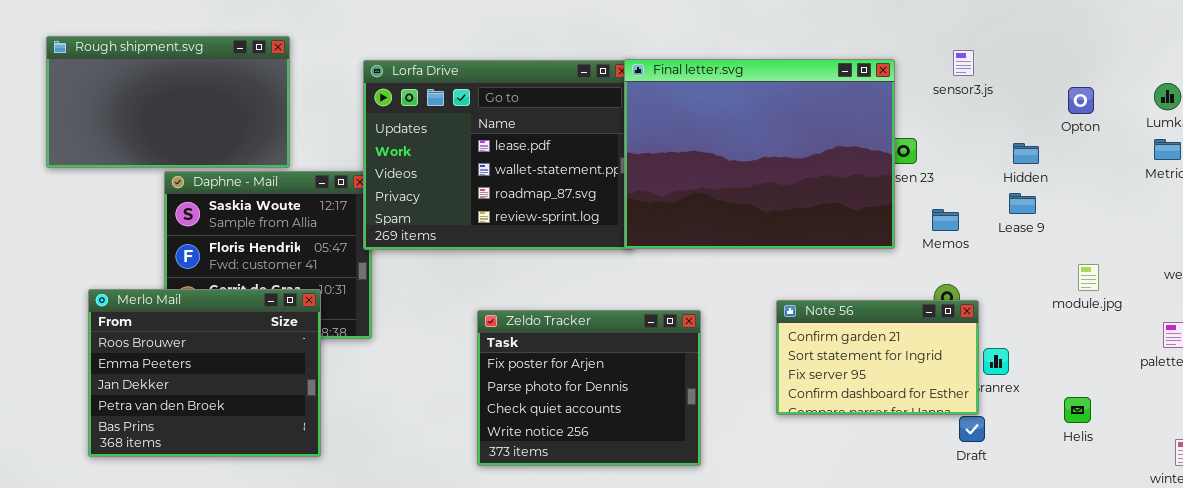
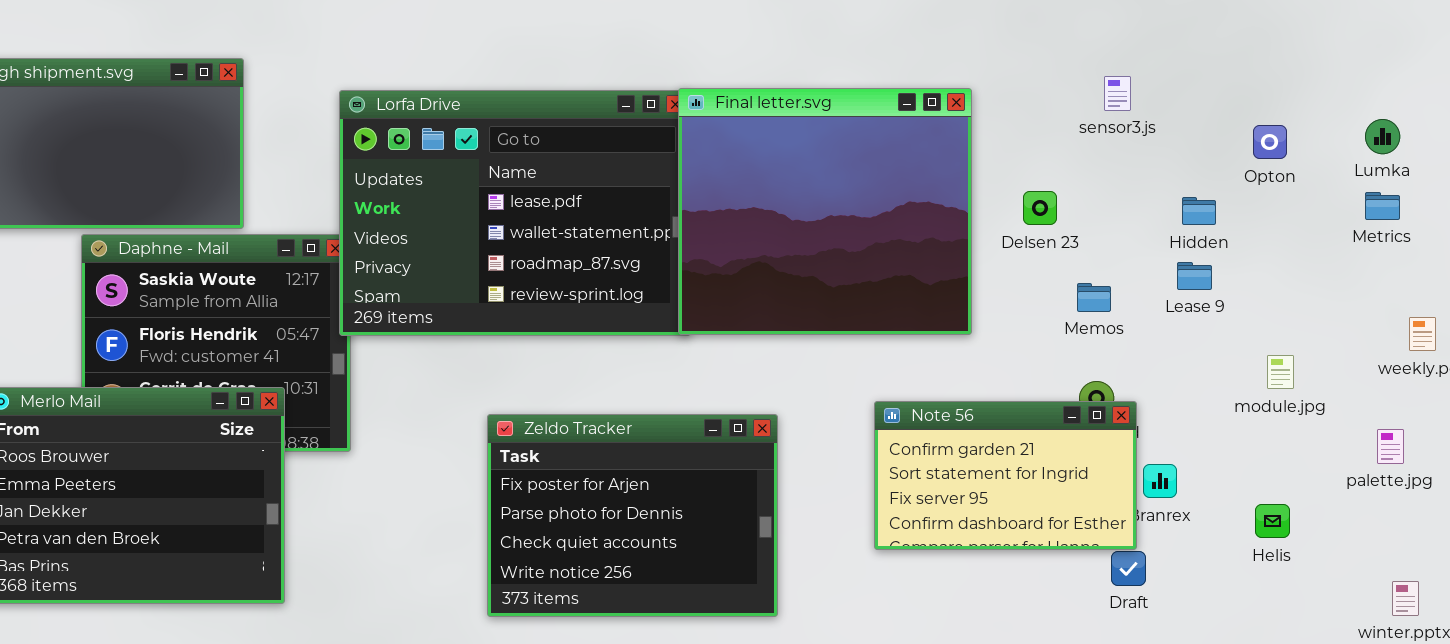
Final letter.svg: [624,59,895,249] -> [678,88,972,335], resized
Helis: [1064,397,1091,423] -> [1255,504,1290,538], moved

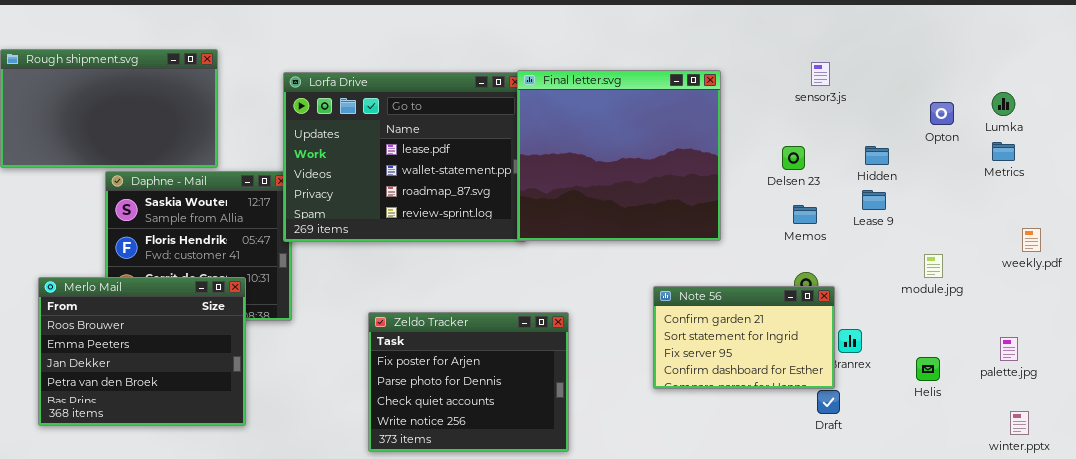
Opton: [1253,125,1287,159] -> [930,102,954,125], moved
Delsen 23: [1023,191,1057,225] -> [782,146,805,170], moved
Zeldo Tracker: [487,414,778,617] -> [368,312,569,452], moved
palette.jpg: [1377,429,1404,464] -> [1000,337,1018,361], moved

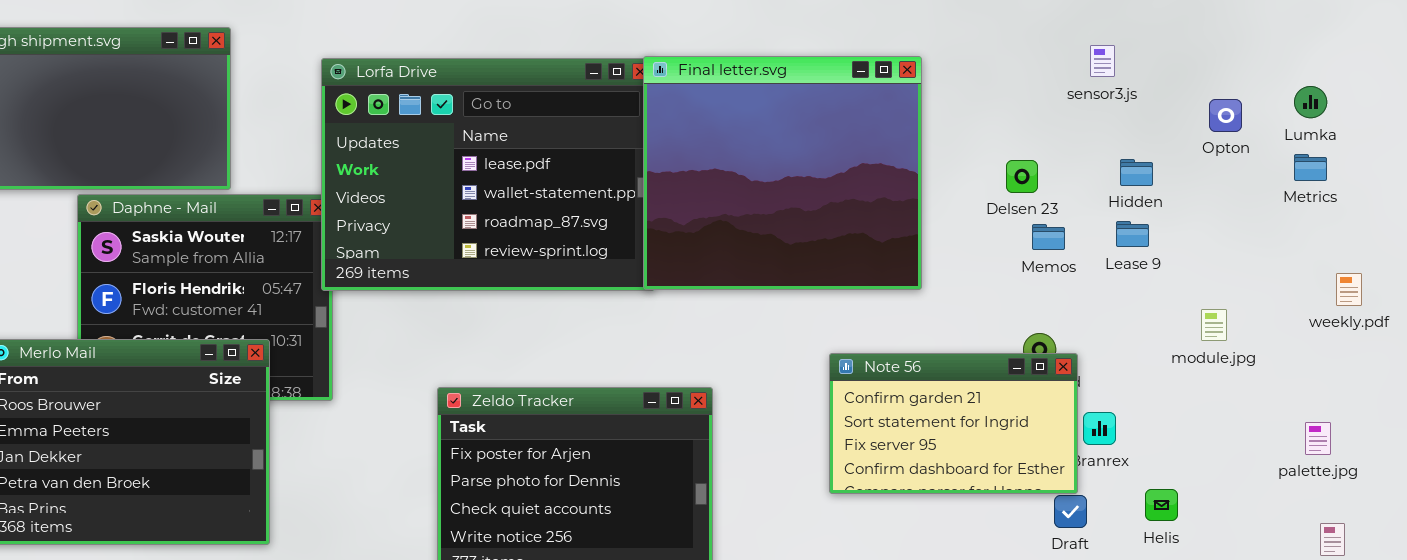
sensor3.js: [811,62,830,86] -> [1090,45,1115,77], moved
Memos: [793,205,817,224] -> [1032,224,1065,250], moved
Helis: [916,357,940,381] -> [1145,489,1178,521], moved

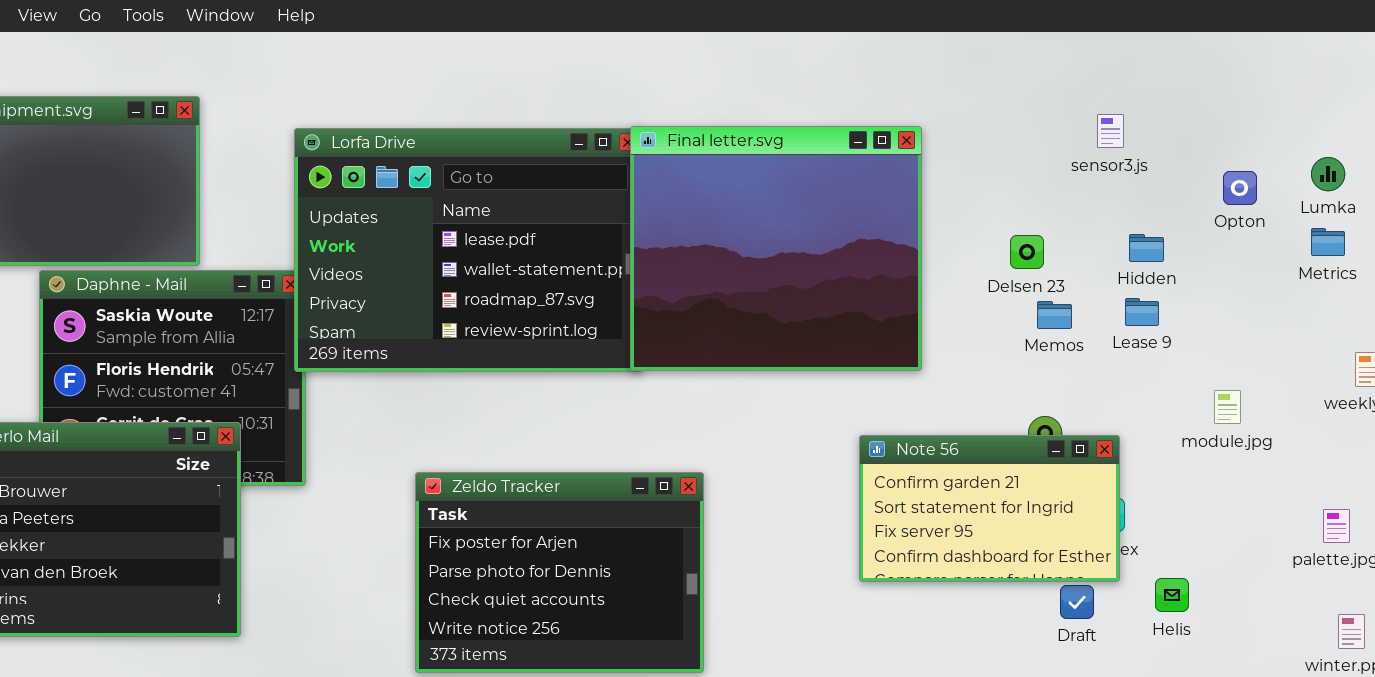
Note 56: [829,353,1078,494] -> [859,435,1120,582], moved

